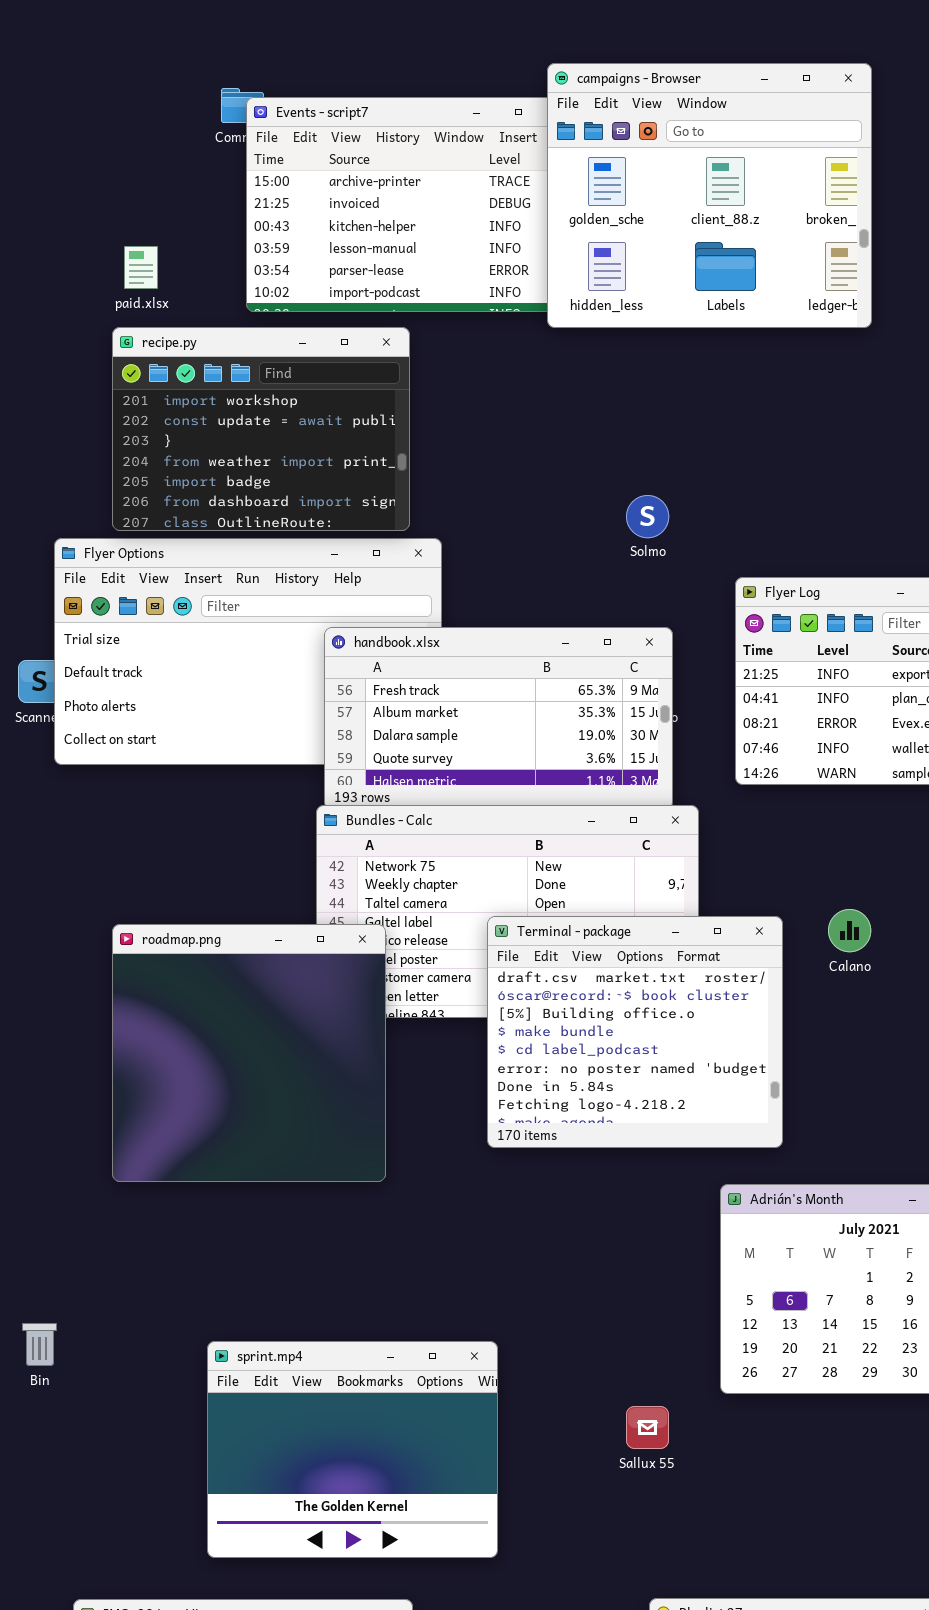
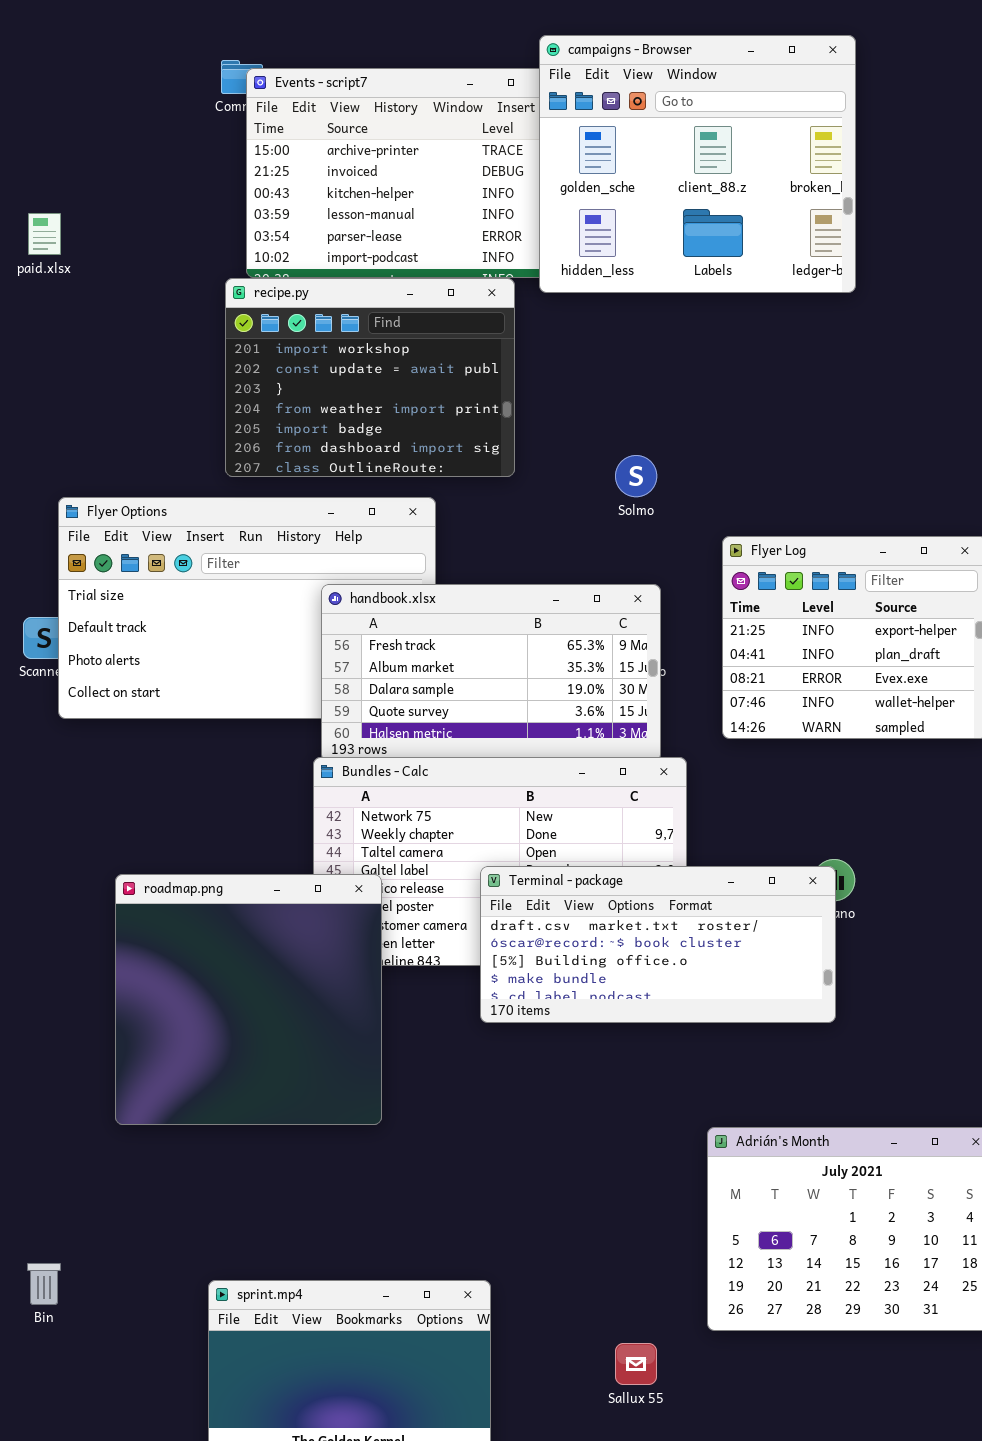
paid.xlsx: [124,246,158,289] -> [28,213,61,255], moved
recipe.py: [112,327,410,531] -> [225,278,515,477], moved
Terminal - package: [487,916,783,1148] -> [480,866,836,1023], resized

